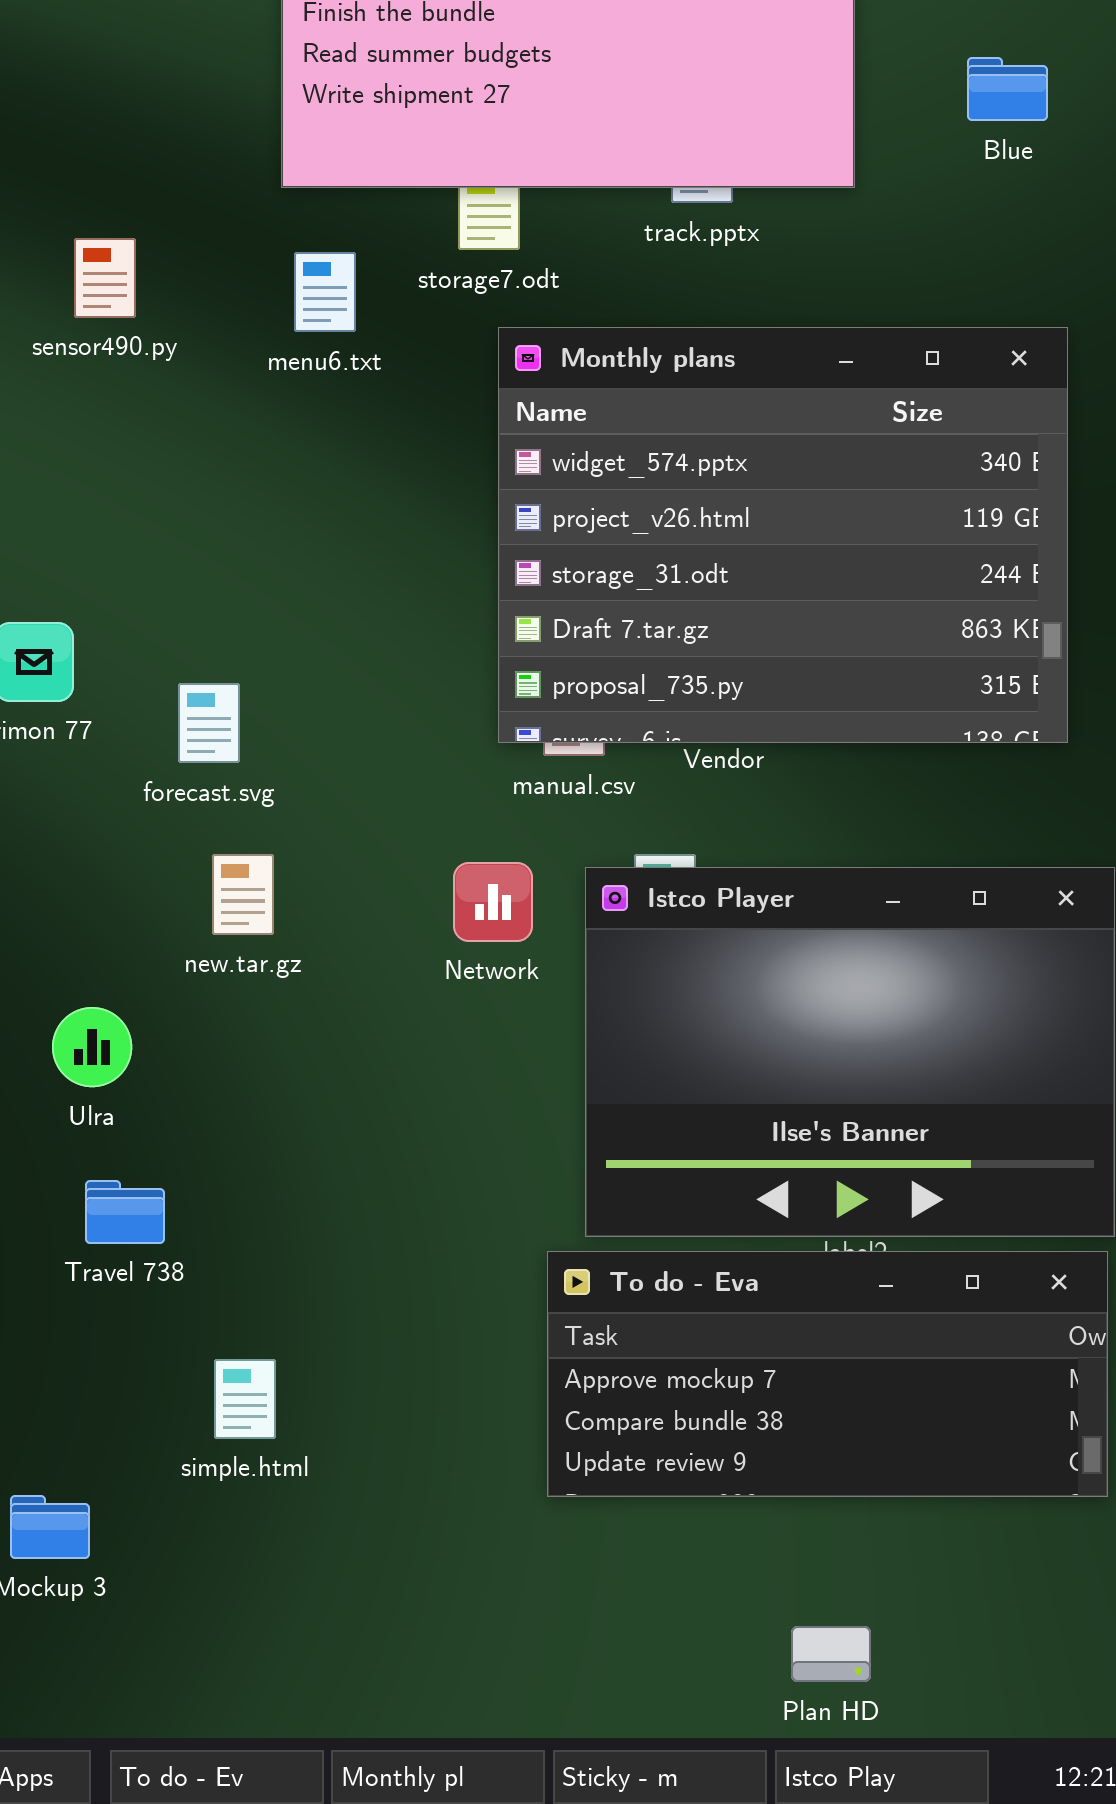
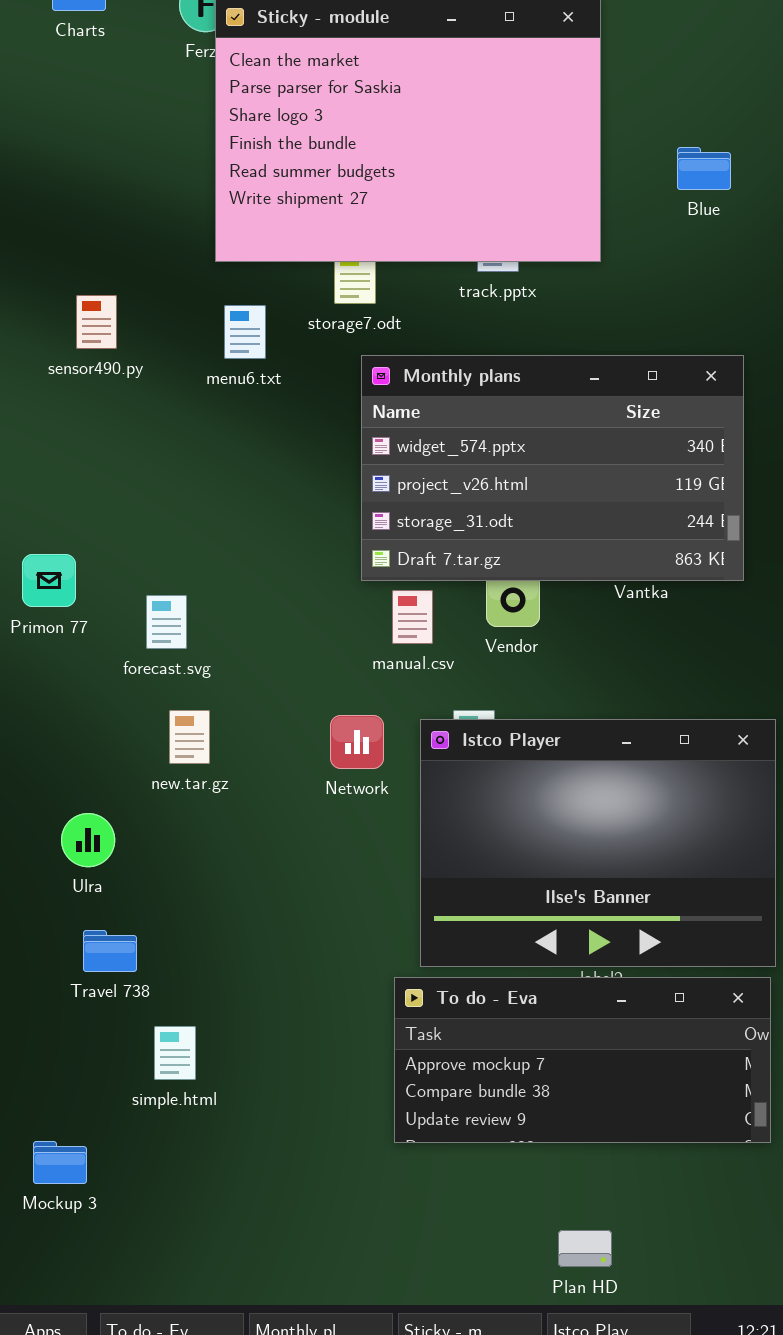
Blue: [967,57,1048,121] -> [677,147,731,190], moved
Monthly plans: [498,327,1068,743] -> [361,355,744,581], resized
simple.html: [214,1359,276,1439] -> [154,1026,196,1080], moved

